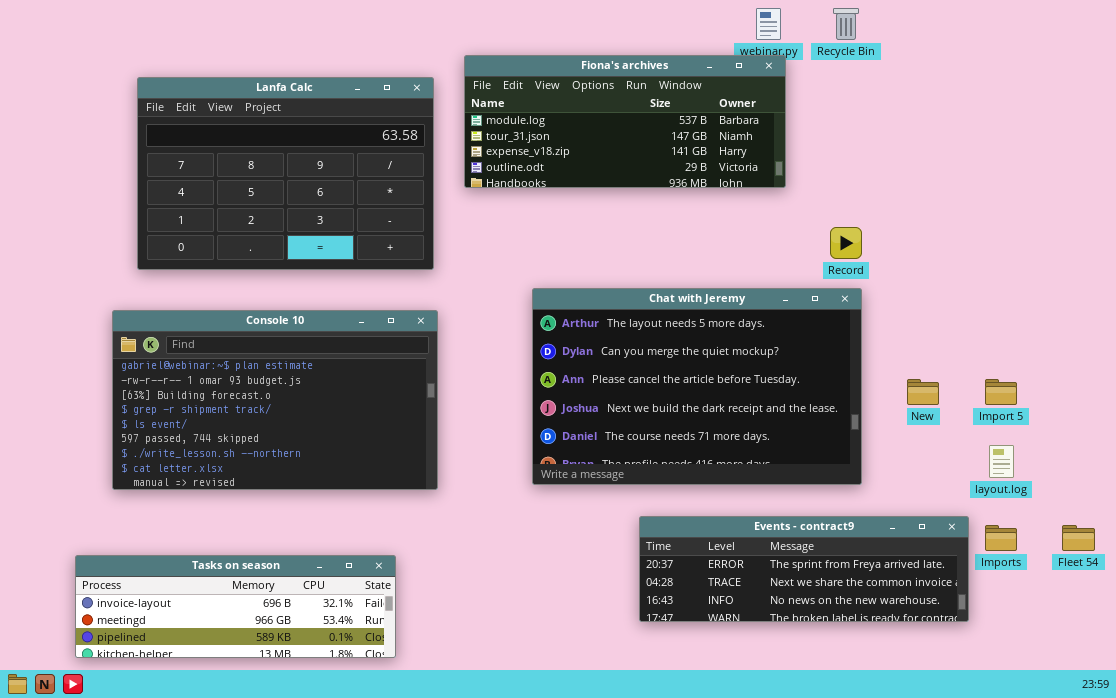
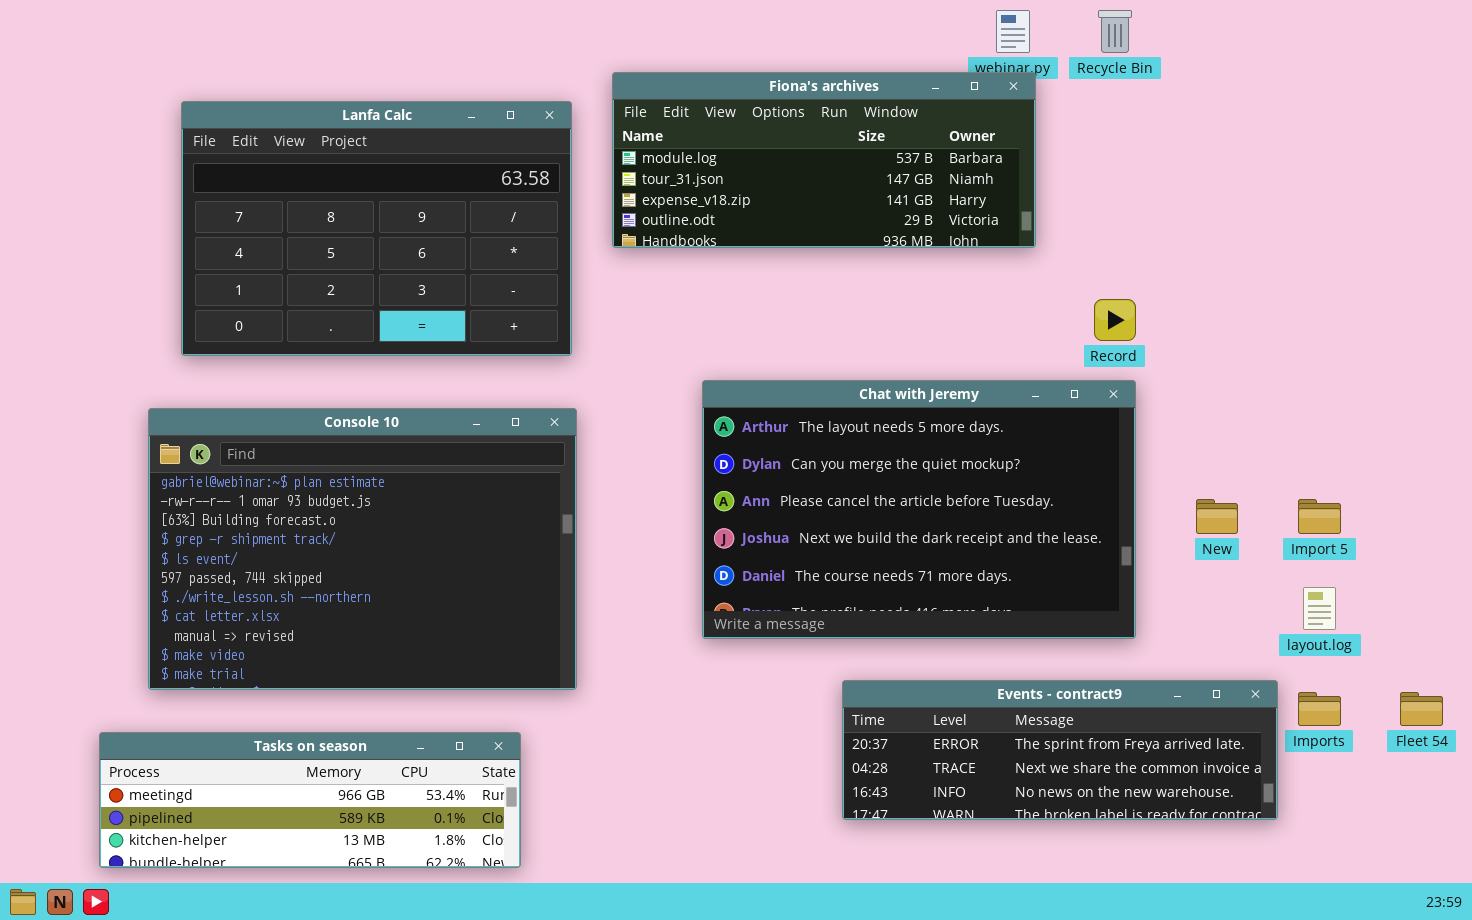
Console 10: [112,310,438,490] -> [148,408,577,690], resized
Tasks on season: [75,555,396,658] -> [99,732,521,868], scrolled down 1 row

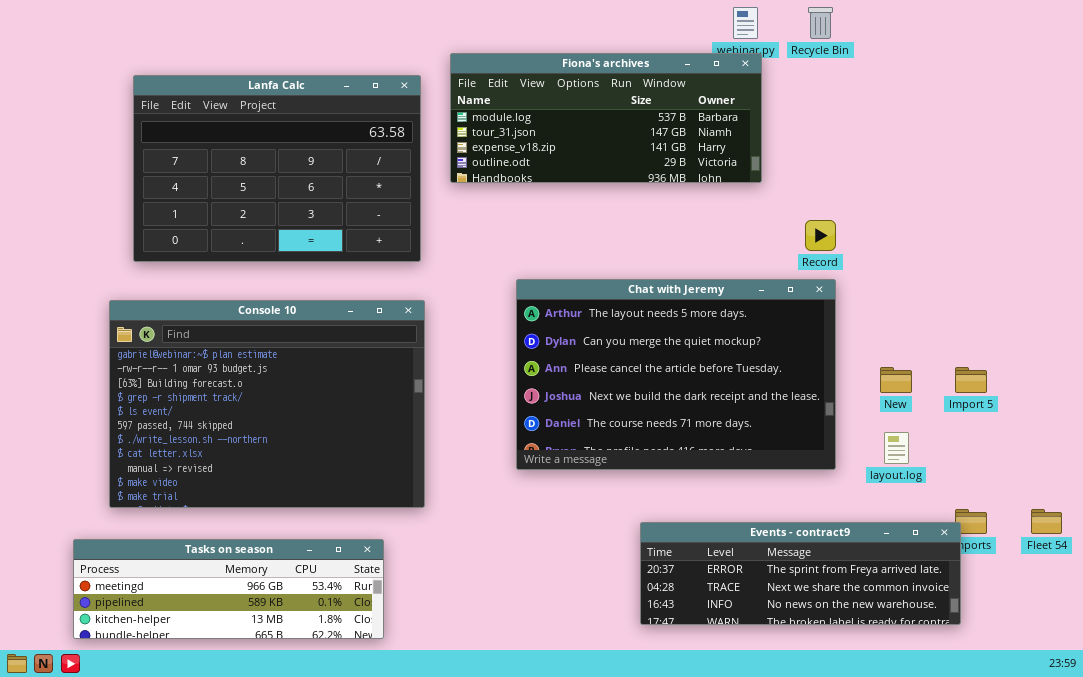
layout.log: [1303,587,1336,630] -> [884,432,909,464], moved
Events - contract9: [842,680,1278,820] -> [640,522,961,625], moved

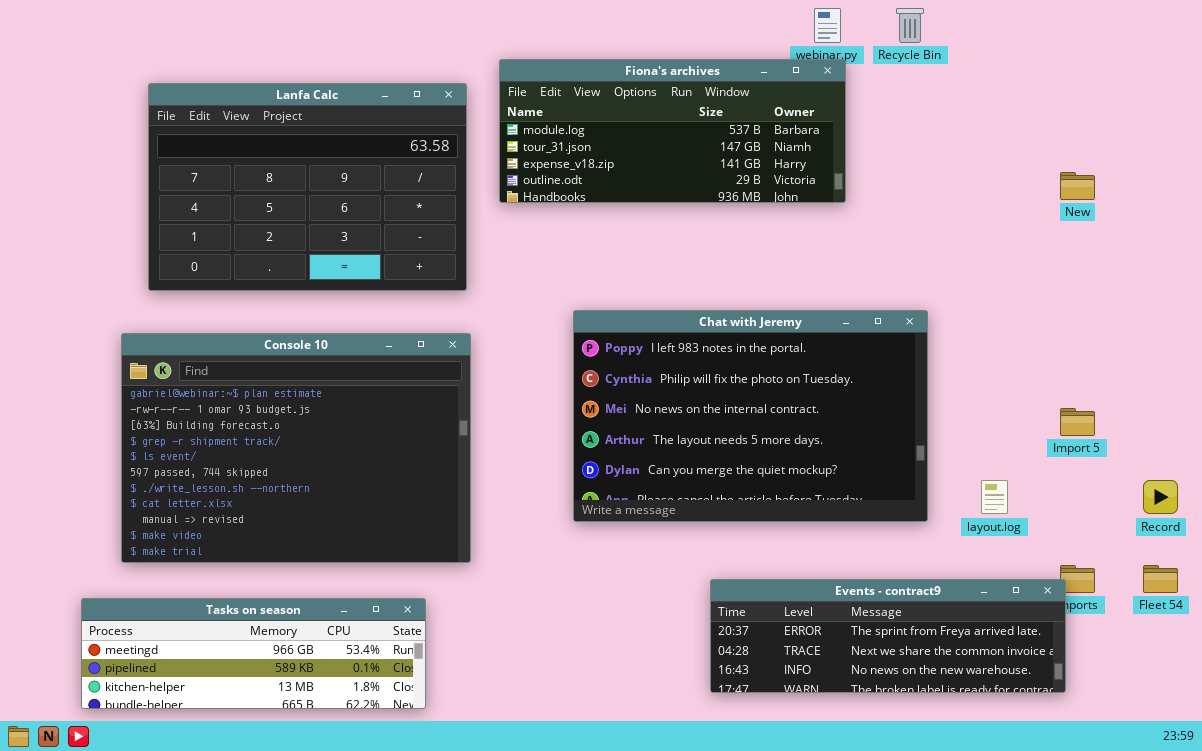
Record: [805,220,836,251] -> [1143,480,1178,514], moved
Chat with Jeremy: [516,279,836,470] -> [573,310,928,522], scrolled up 3 rows
New: [880,367,912,393] -> [1060,172,1095,200], moved

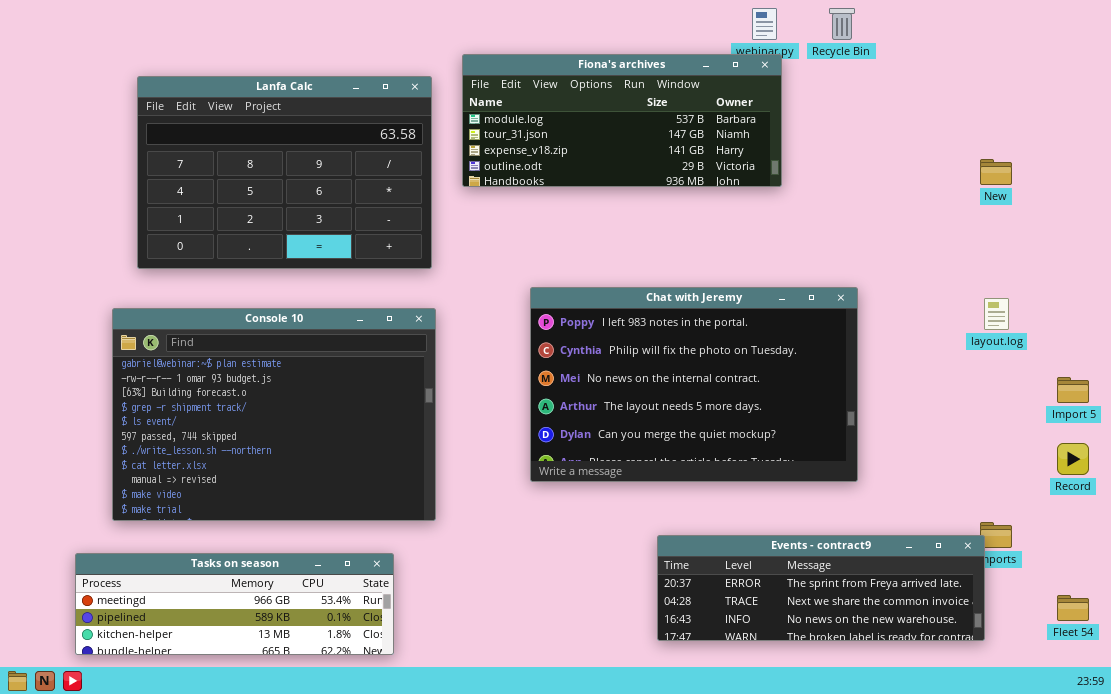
Import 5: [1060,408,1095,436] -> [1057,377,1089,403], moved
layout.log: [981,480,1008,514] -> [984,298,1009,330], moved
Fleet 54: [1143,565,1178,593] -> [1057,595,1089,621], moved

